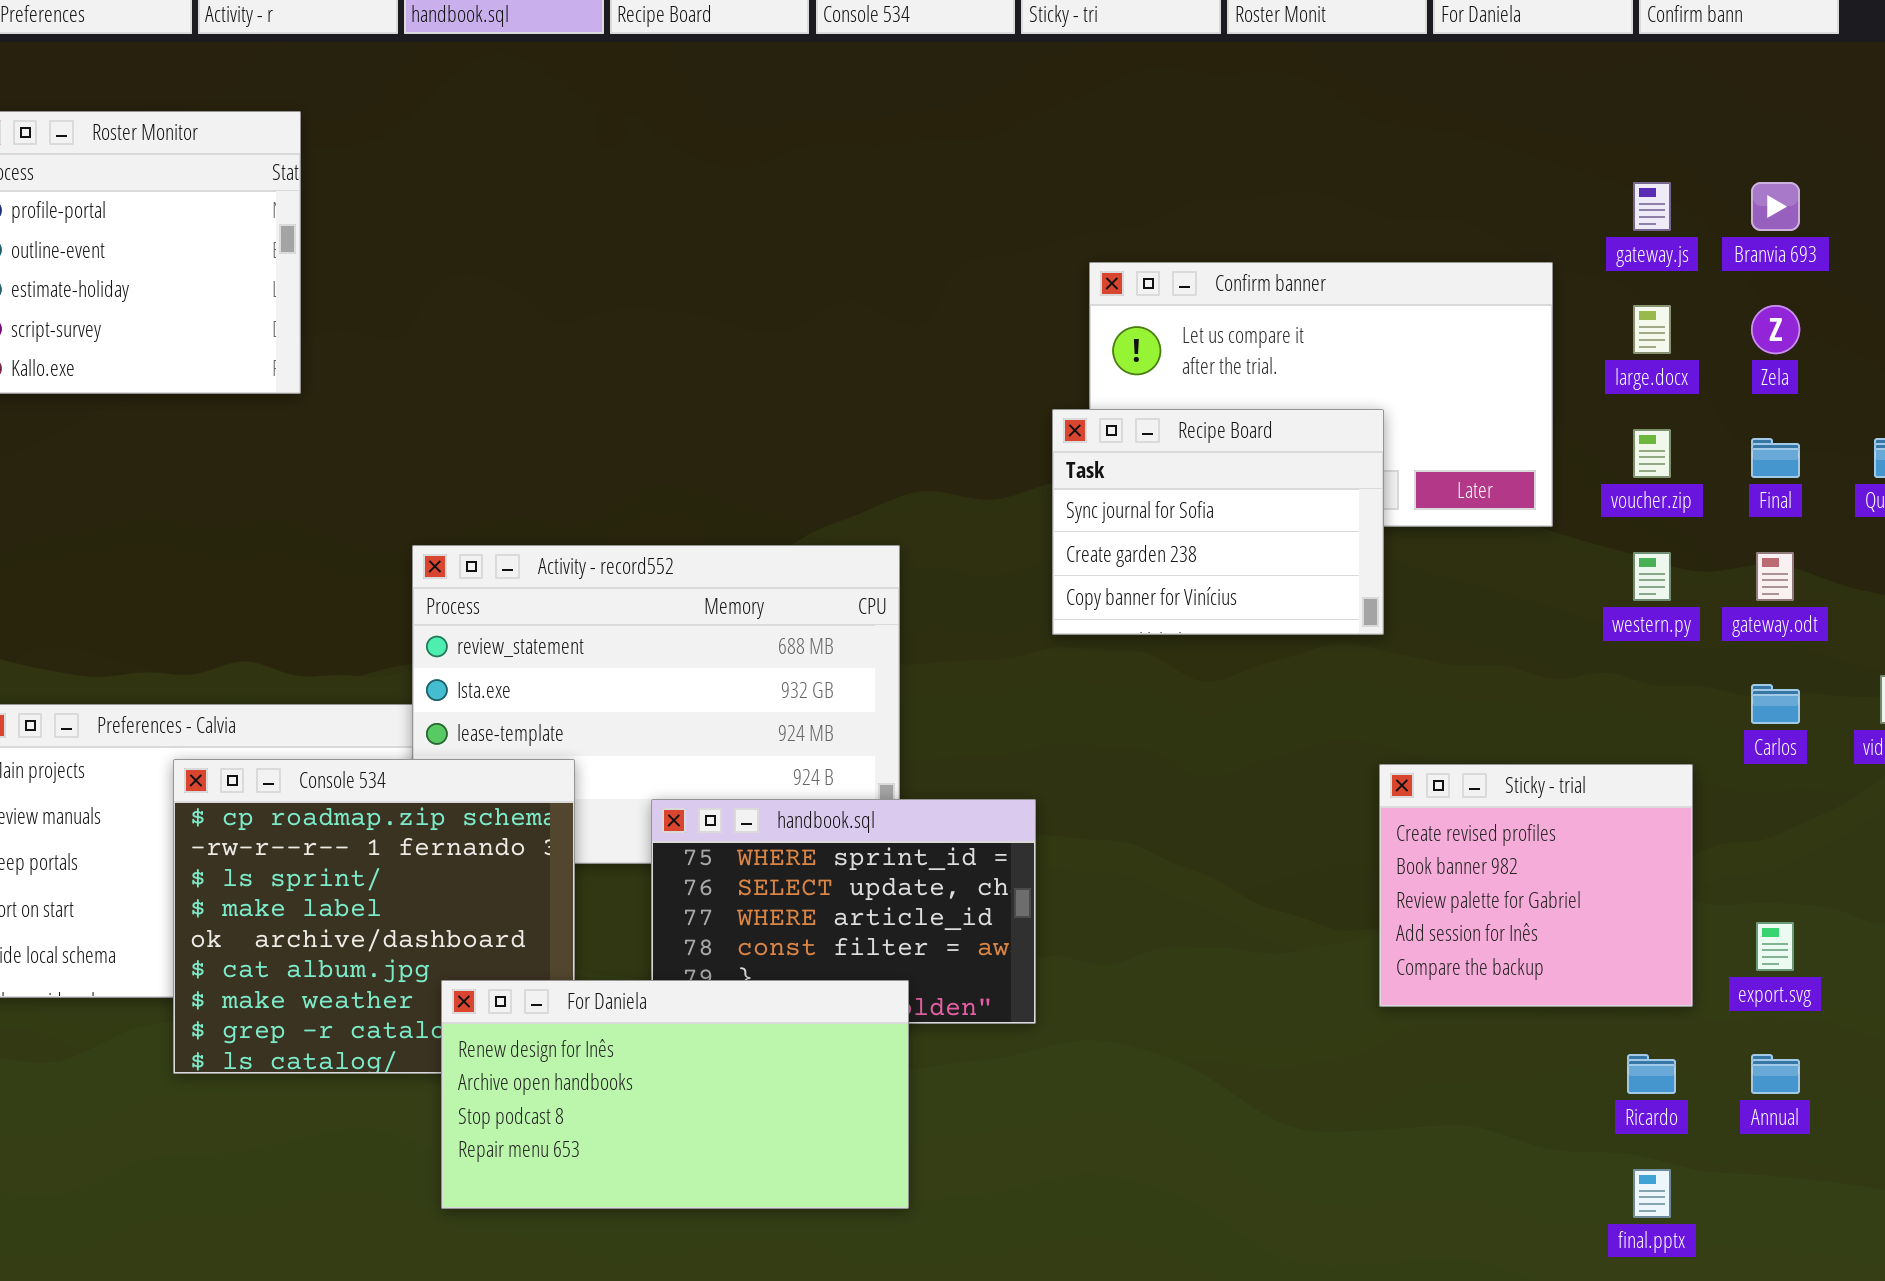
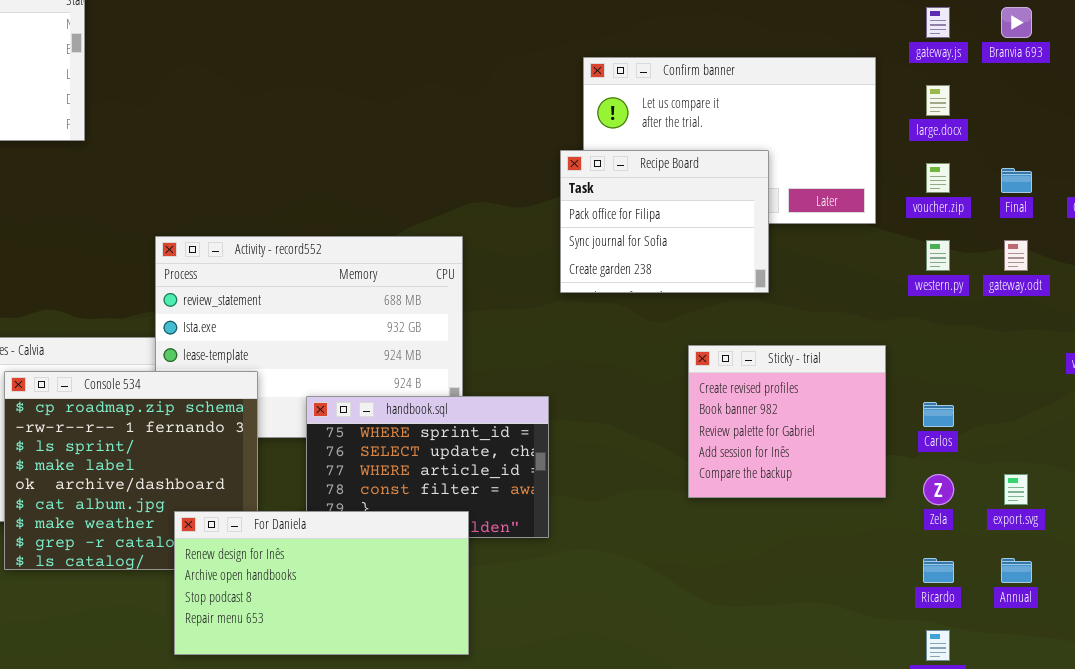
Zela: [1751,305,1800,354] -> [923,474,954,505], moved
Recipe Board: [1052,409,1384,635] -> [560,150,769,293], scrolled up 1 row
Carlos: [1751,684,1800,724] -> [923,402,954,427], moved
Sticky - trial: [1379,764,1693,1007] -> [688,345,886,498], moved

